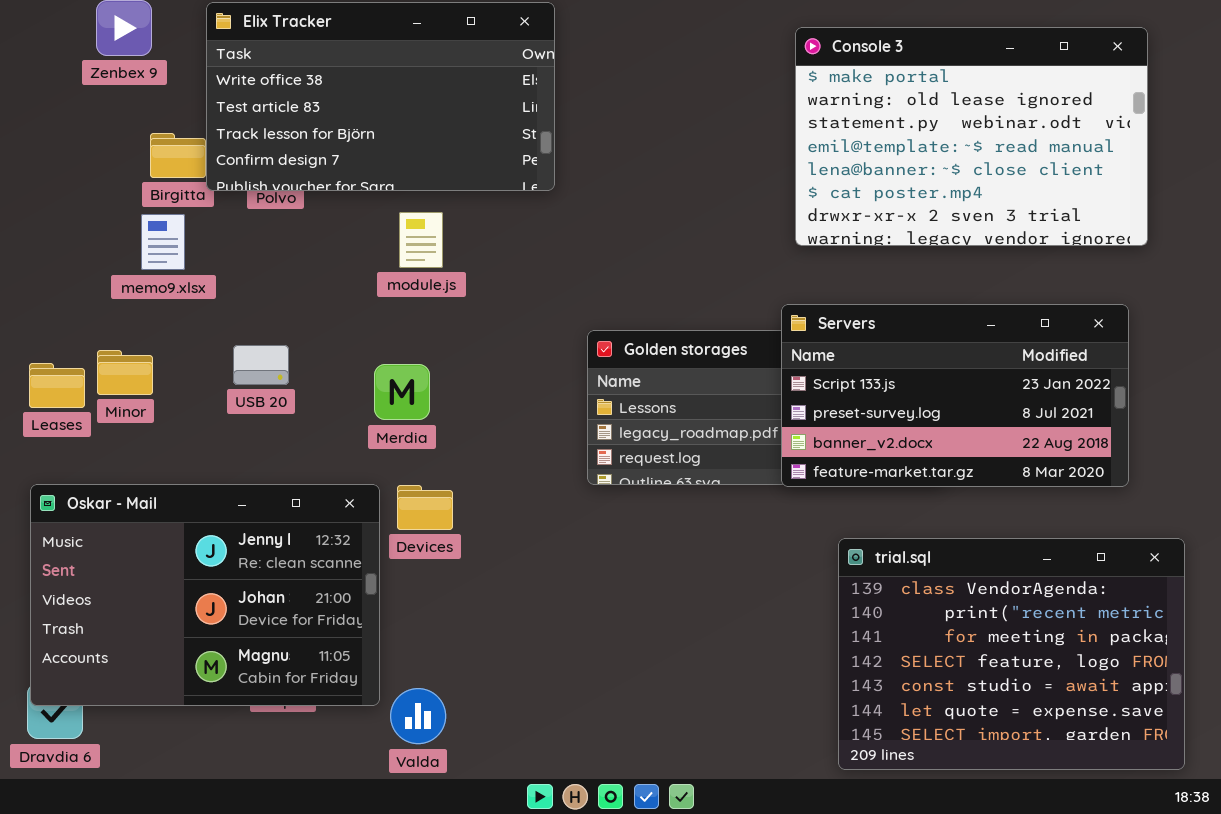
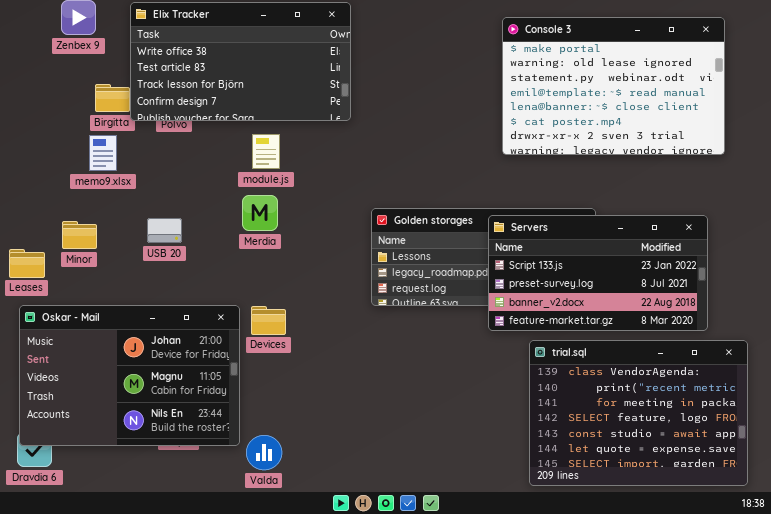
Servers: [781,304,1129,487] -> [488,215,708,331], moved
Leases: [29,363,85,408] -> [9,249,45,278], moved
Merdia: [374,364,430,420] -> [242,195,278,231], moved
Oskar - Mail: [30,484,380,706] -> [19,305,240,446], scrolled down 1 row

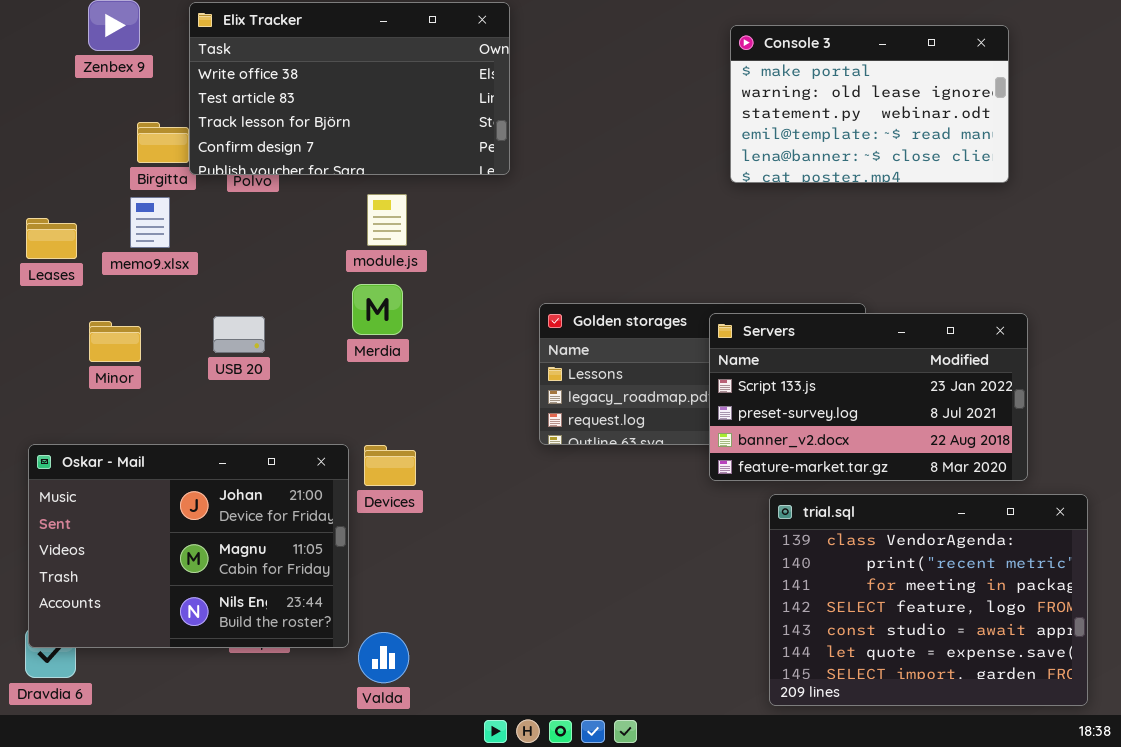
Console 3: [502,17,725,155] -> [730,25,1009,183], resized
Leases: [9,249,45,278] -> [26,218,77,259], moved

